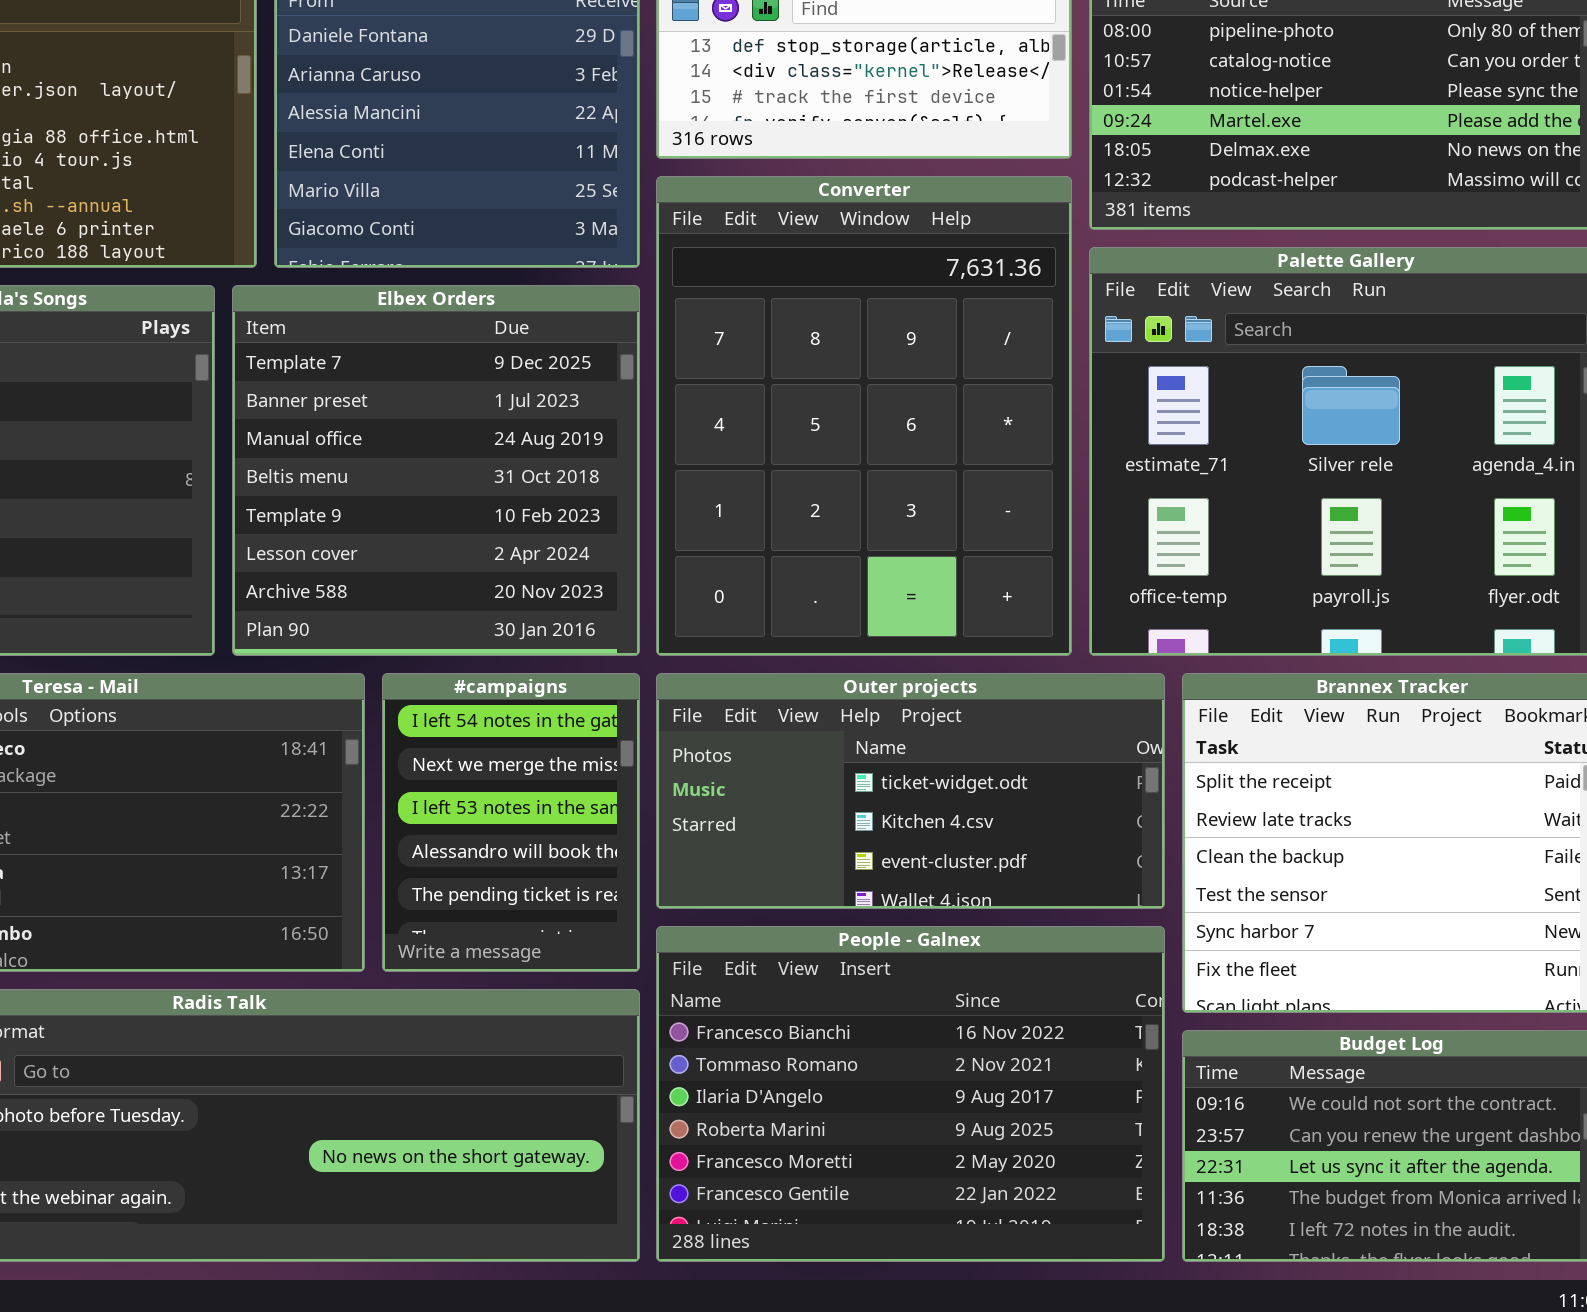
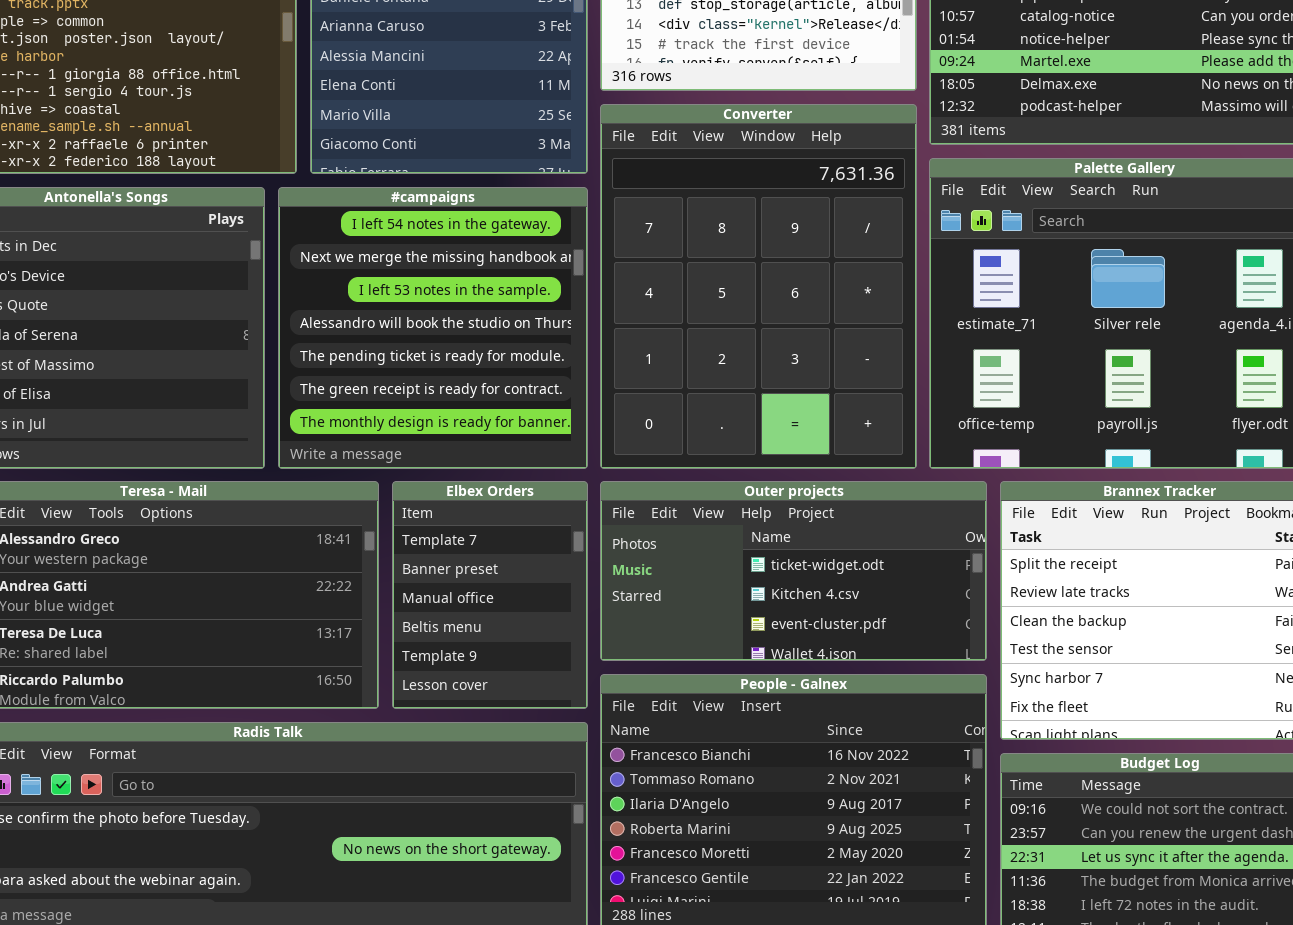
Elbex Orders: [232,285,640,656] -> [392,481,588,709], moved, resized
#campaigns: [382,673,640,972] -> [278,187,588,469], moved, resized

